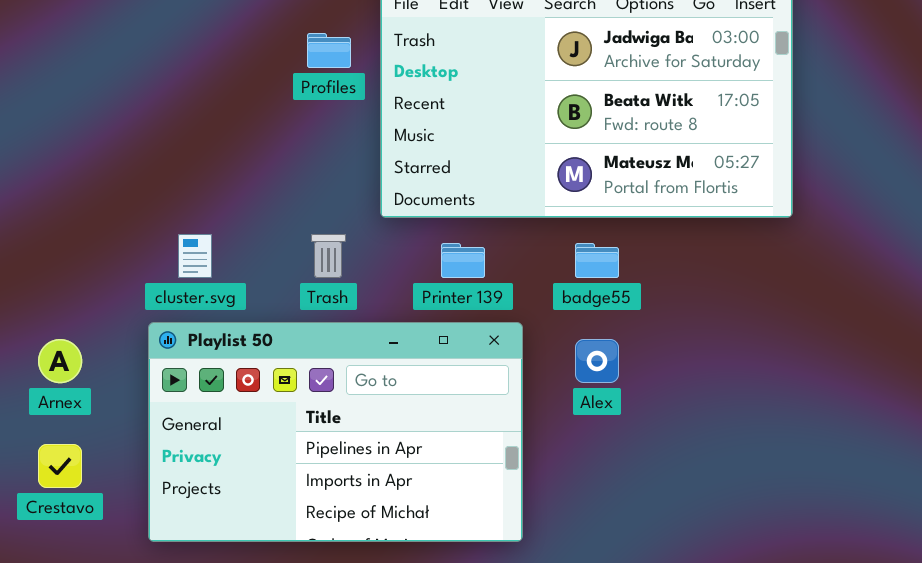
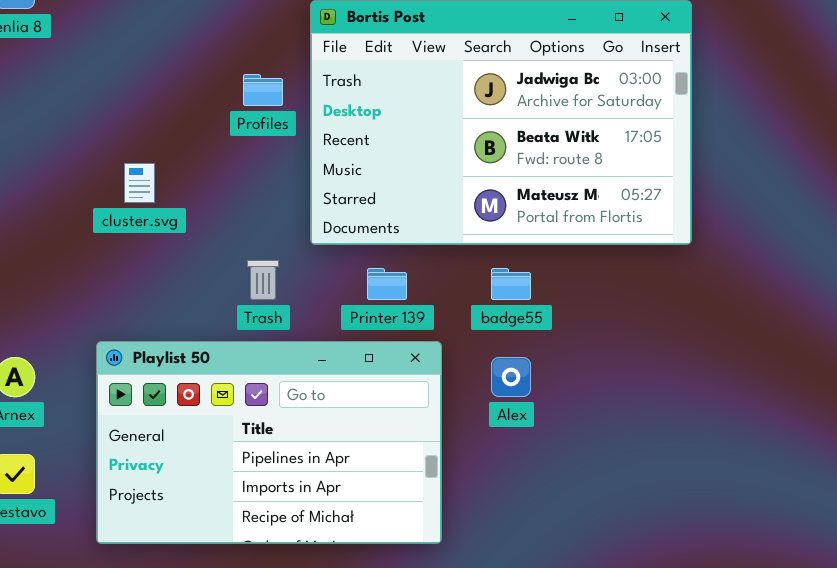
cluster.svg: [178,234,212,278] -> [124,163,155,203], moved

